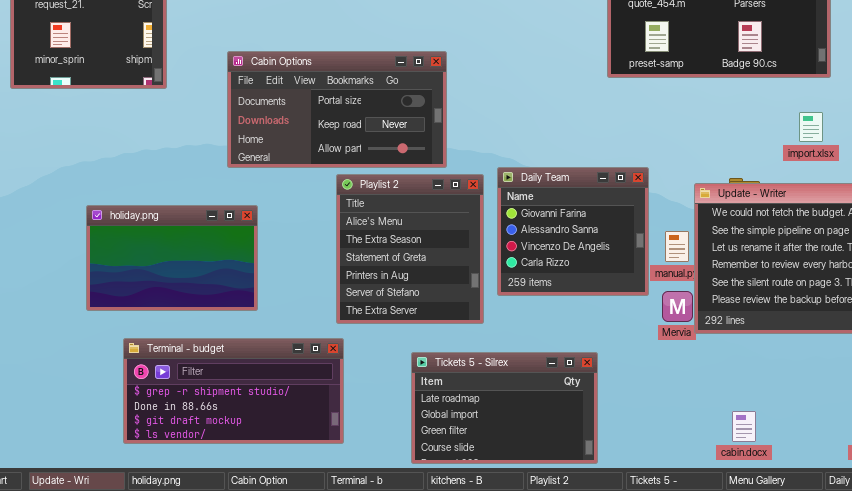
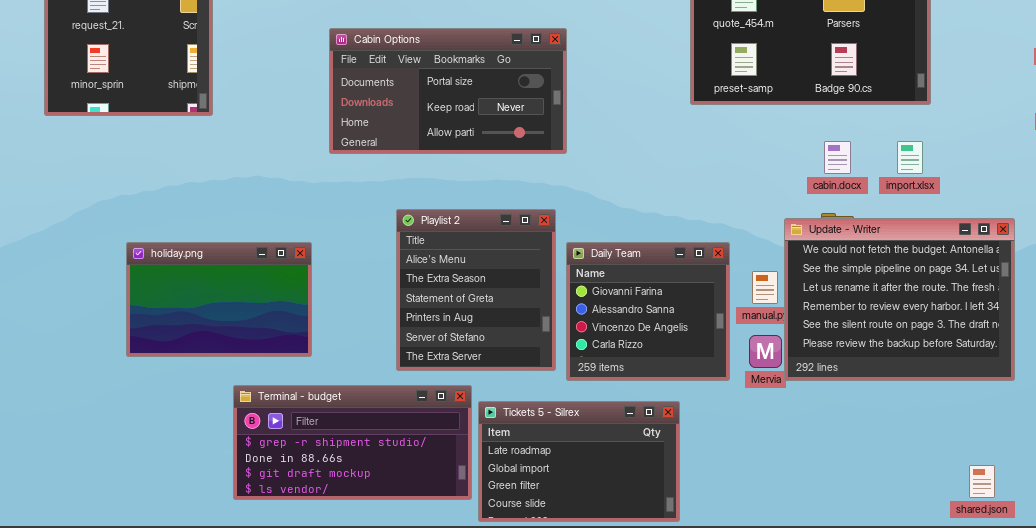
Cabin Options: [227,51,447,168] -> [329,28,567,154], moved
Daily Team: [497,167,649,296] -> [566,242,730,381], moved
Terminal - budget: [123,338,344,444] -> [233,385,472,500], moved
cabin.docx: [732,411,756,442] -> [824,141,851,174], moved

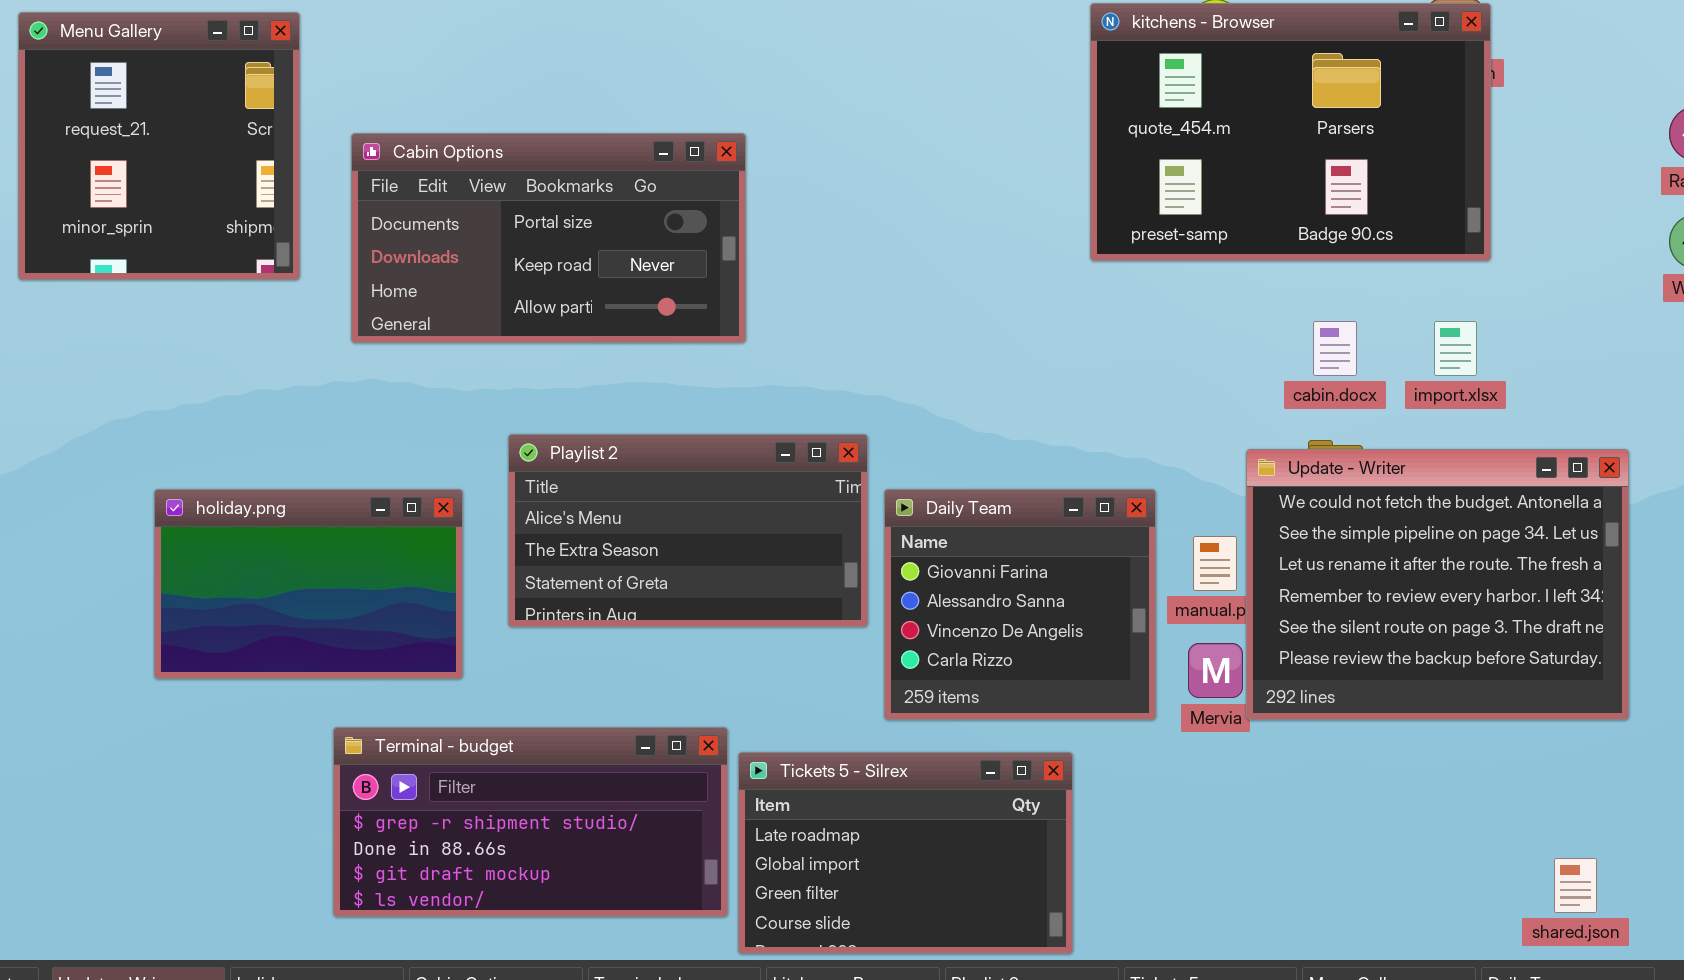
Cabin Options: [329,28,567,154] -> [351,133,746,343], moved
Playlist 2: [396,209,556,371] -> [508,434,868,627], resized

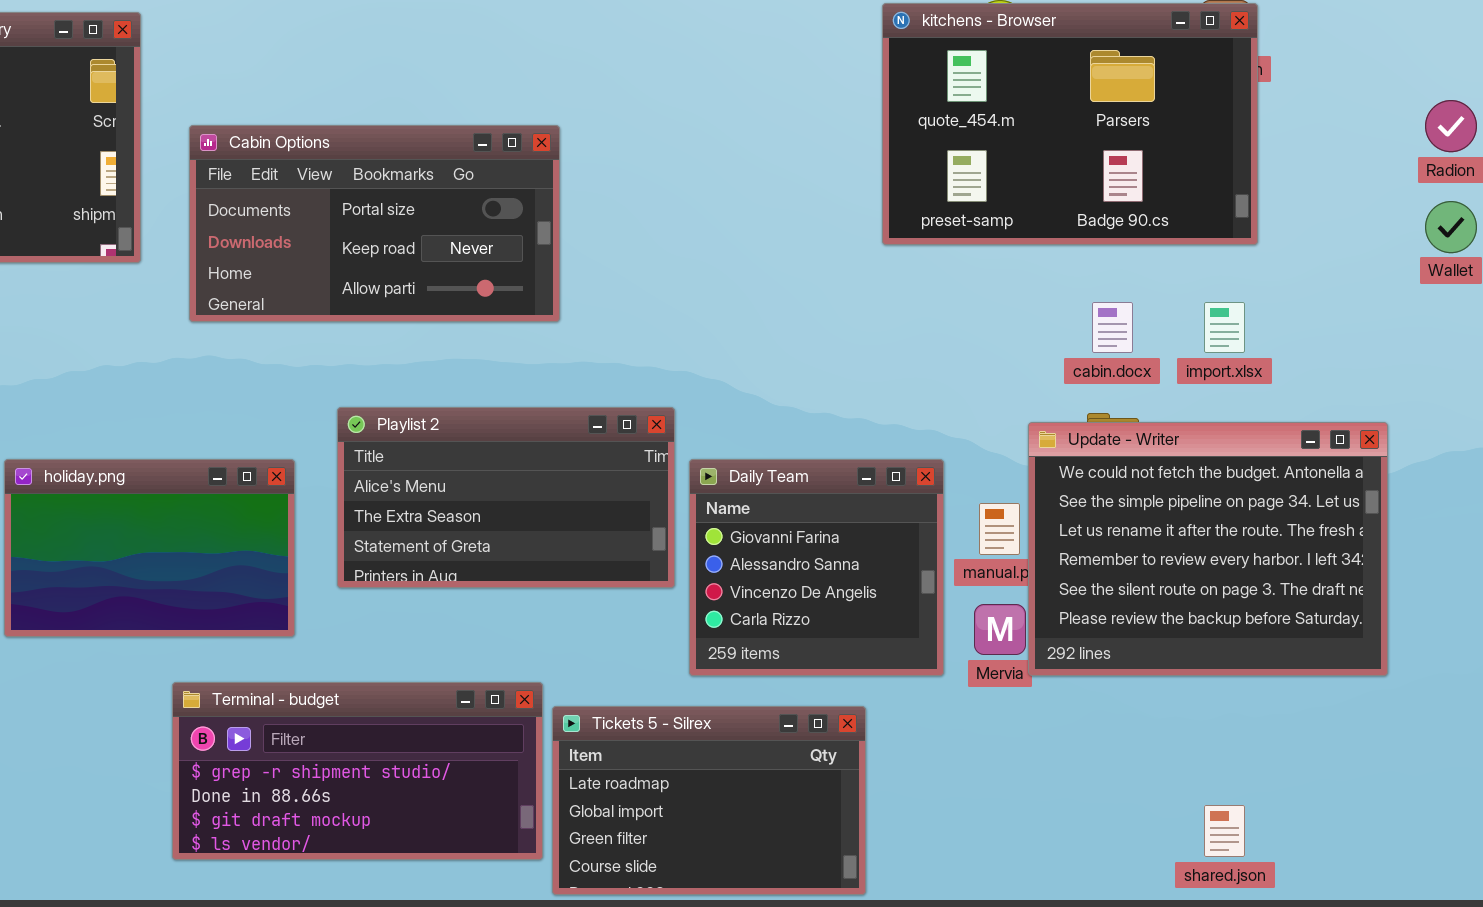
shared.json: [1554,858,1597,913] -> [1204,805,1245,857], moved

